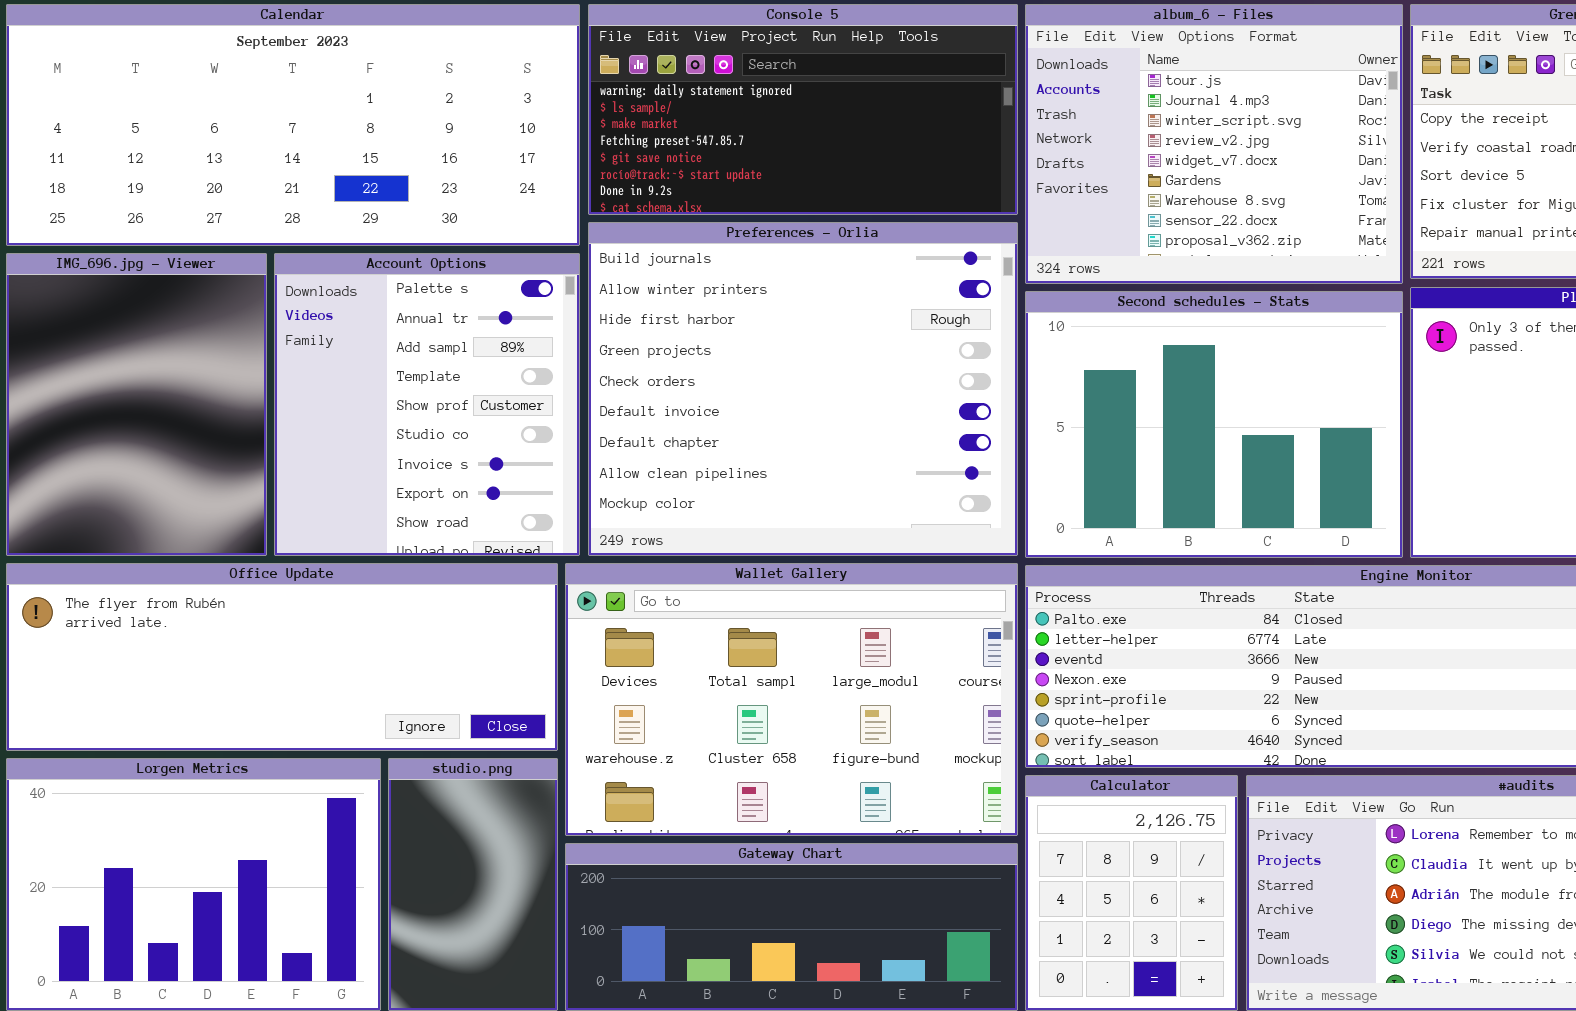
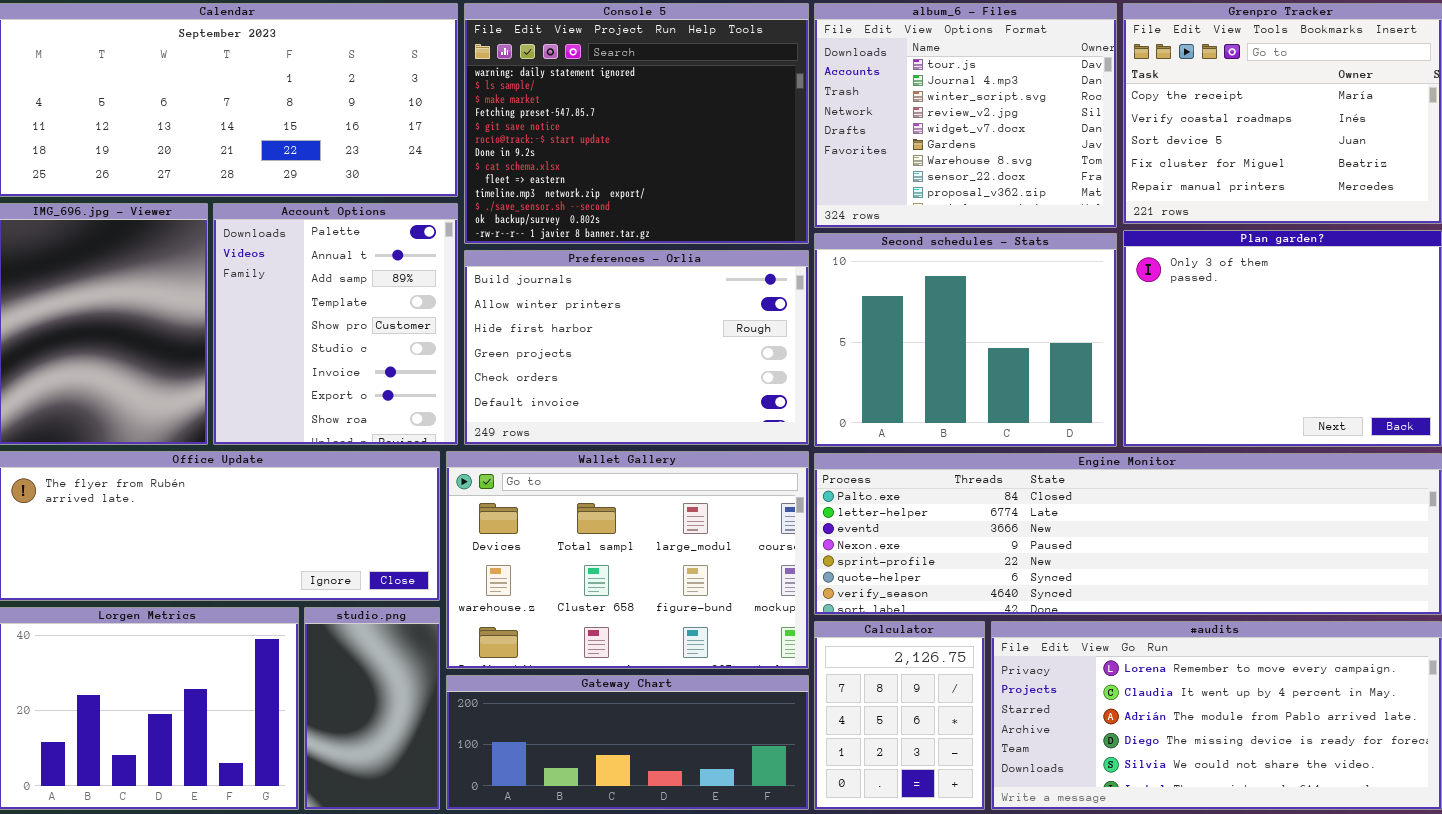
Console 5: [588,4,1018,215] -> [464,3,809,244], resized
Preferences - Orlia: [588,222,1018,556] -> [464,250,809,445], resized

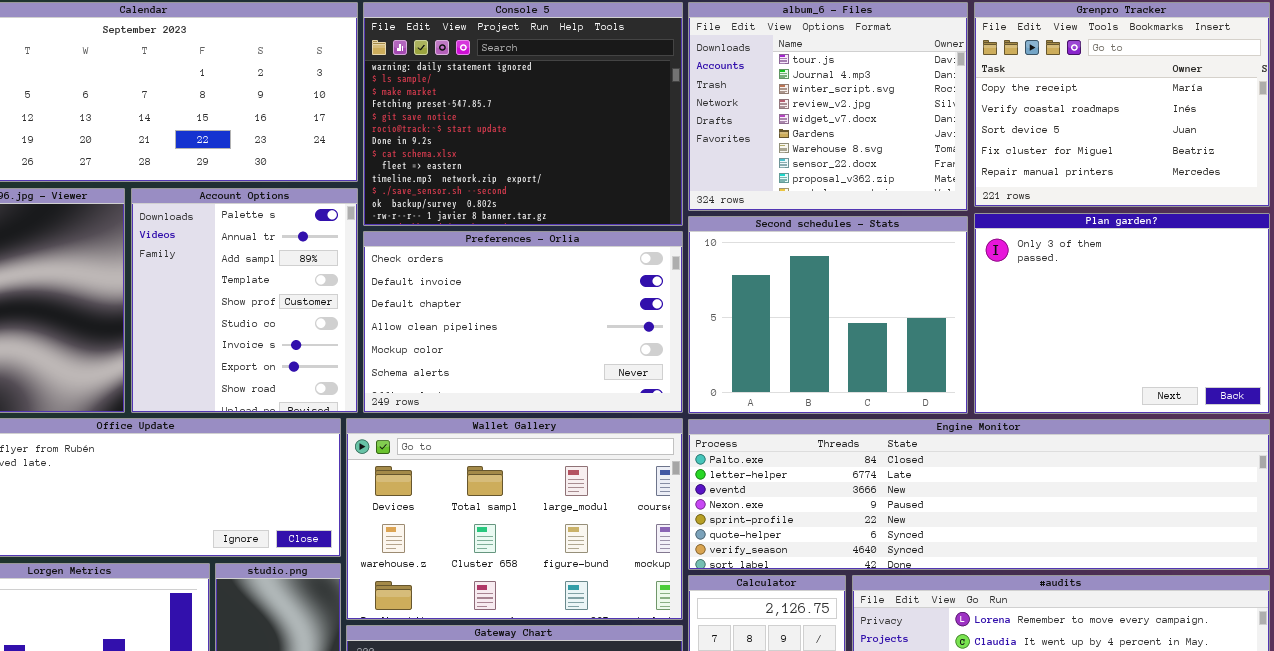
Preferences - Orlia: [464,250,809,445] -> [363,231,683,413], scrolled down 4 rows

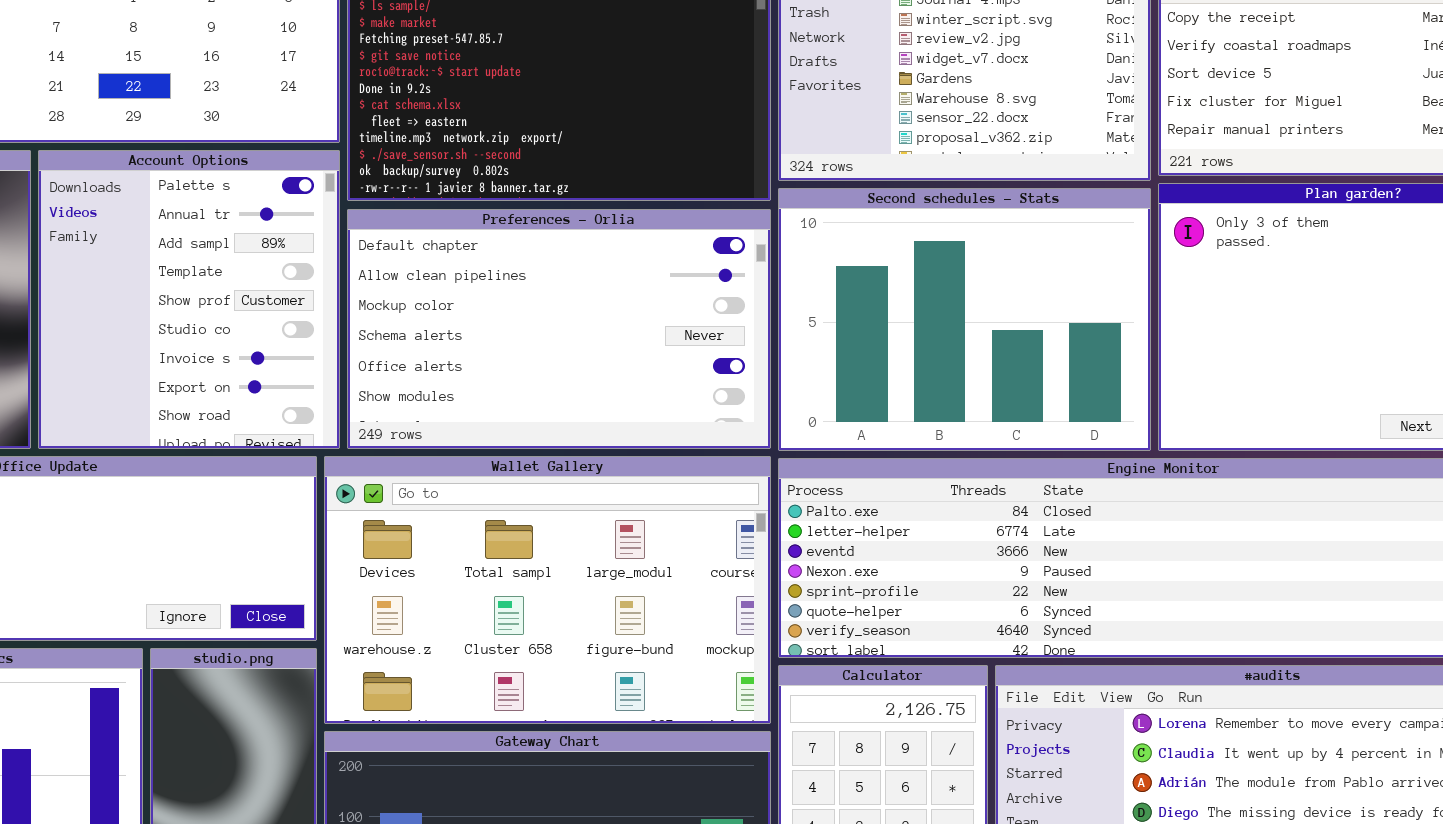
Preferences - Orlia: [363,231,683,413] -> [347,209,771,449], scrolled down 2 rows

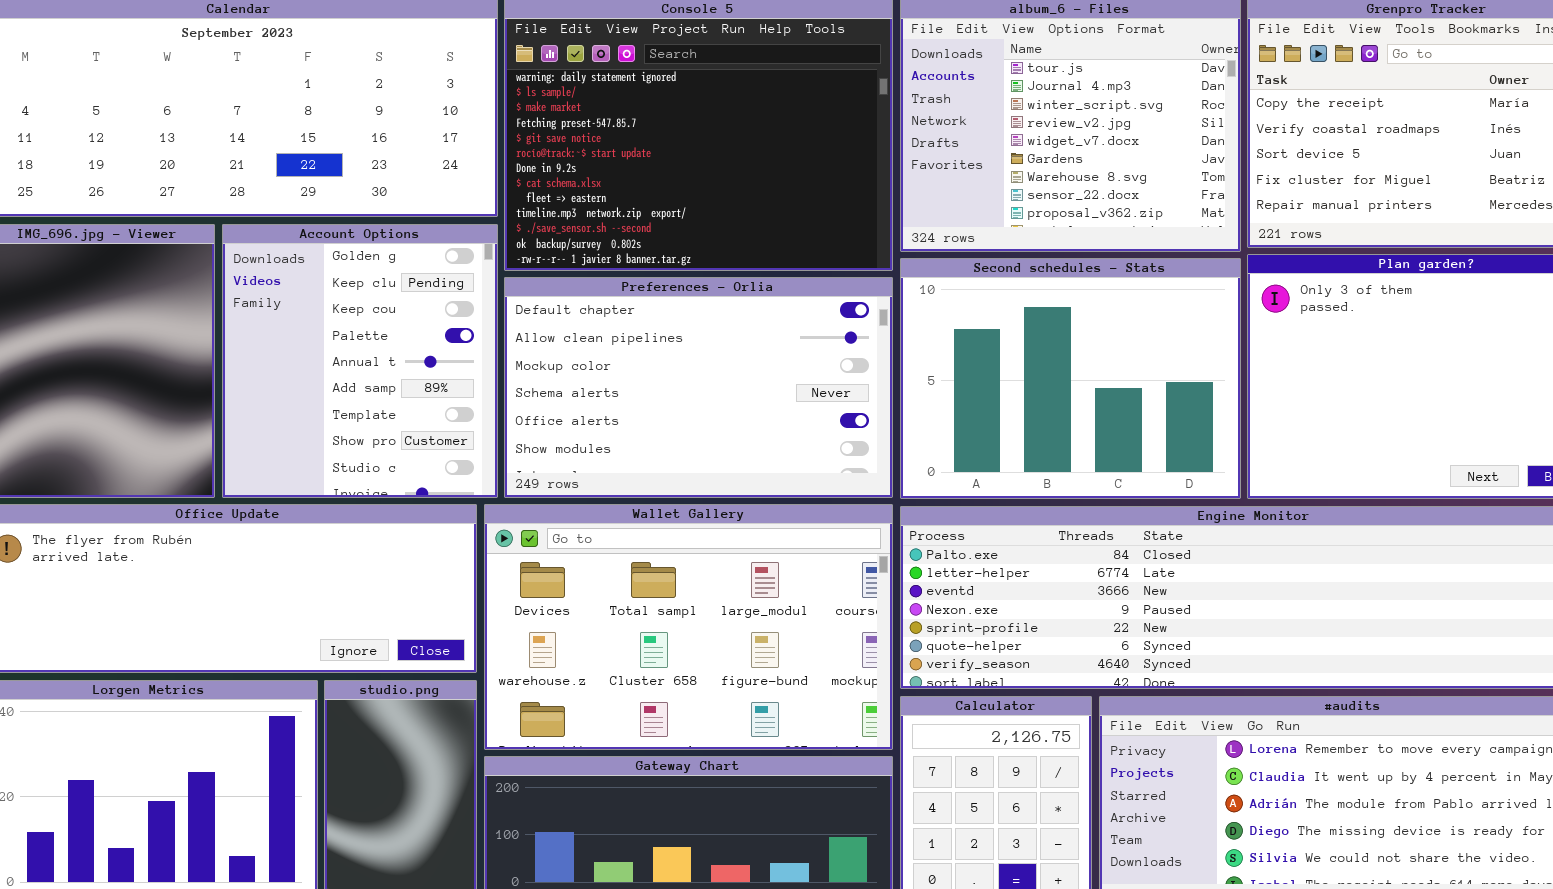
Account Options: [38,150,340,449] -> [222,224,498,498], scrolled up 3 rows

